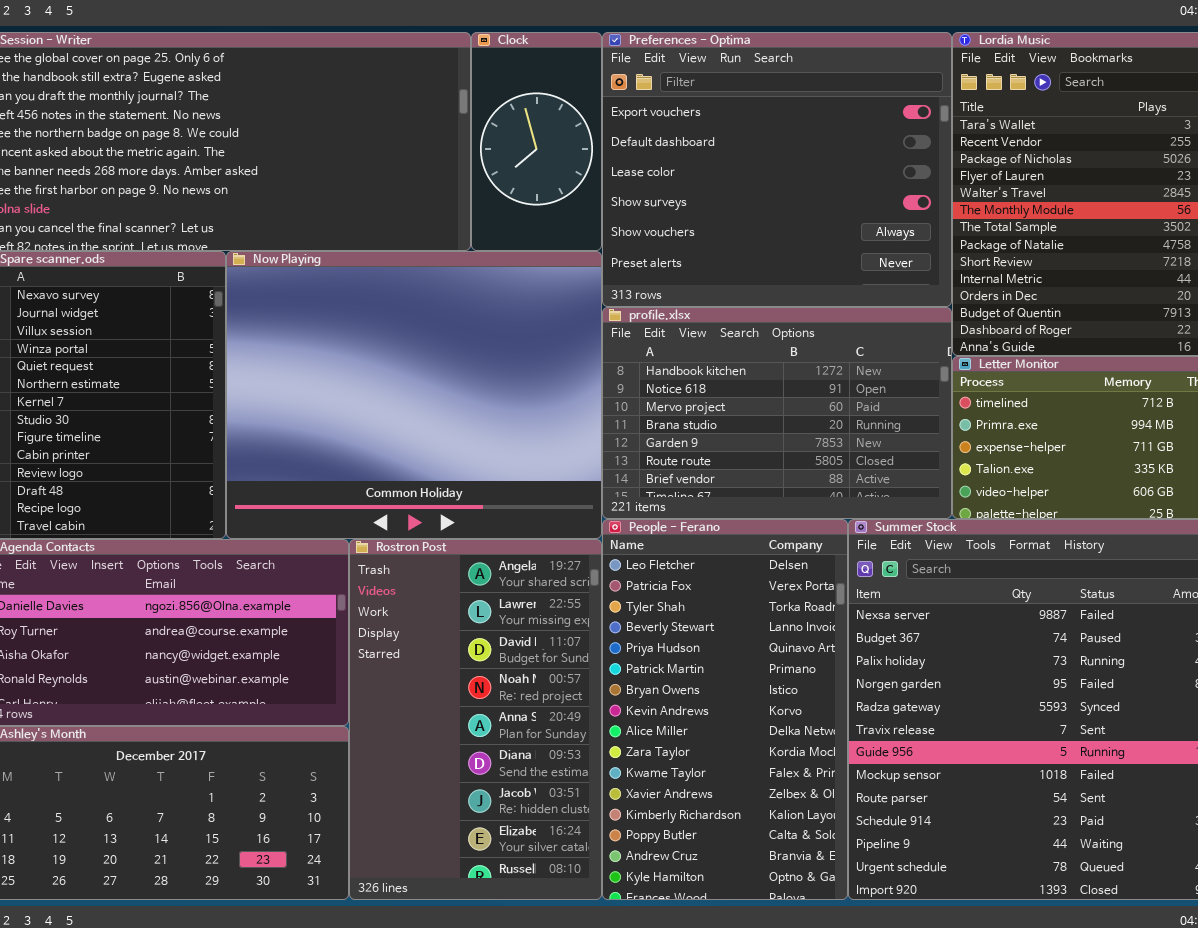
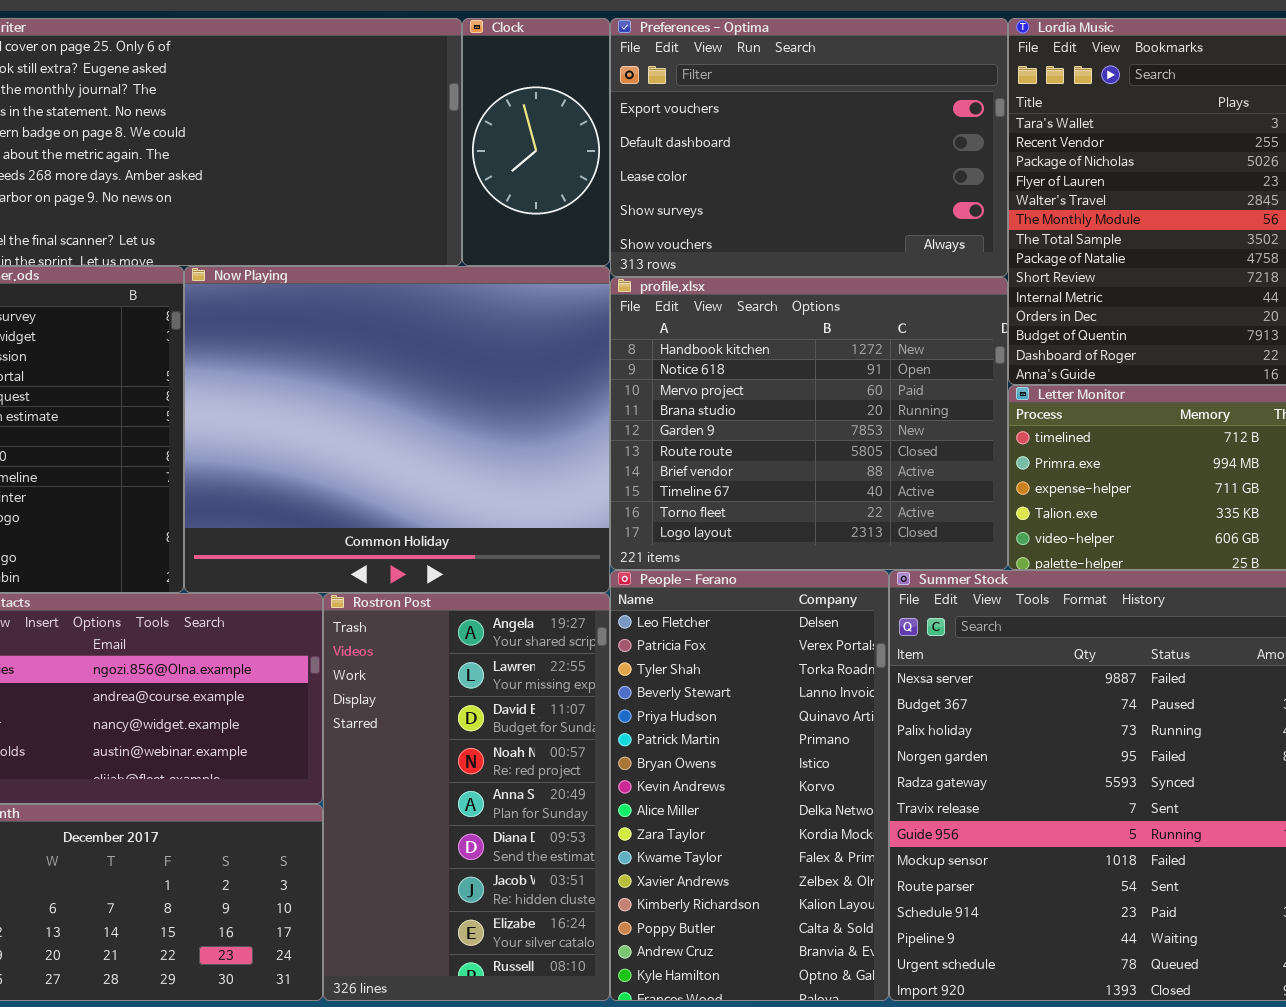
Preferences - Optima: [602,32,952,307] -> [610,18,1008,277], resized
profile.xlsx: [602,307,952,519] -> [610,277,1008,570], resized

